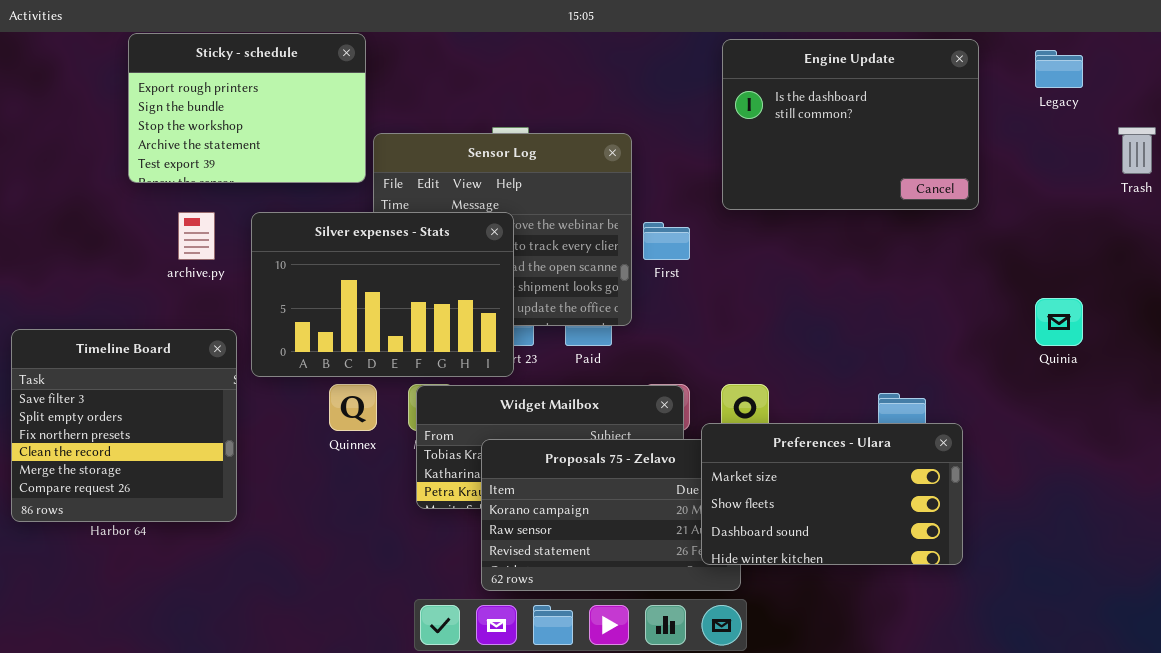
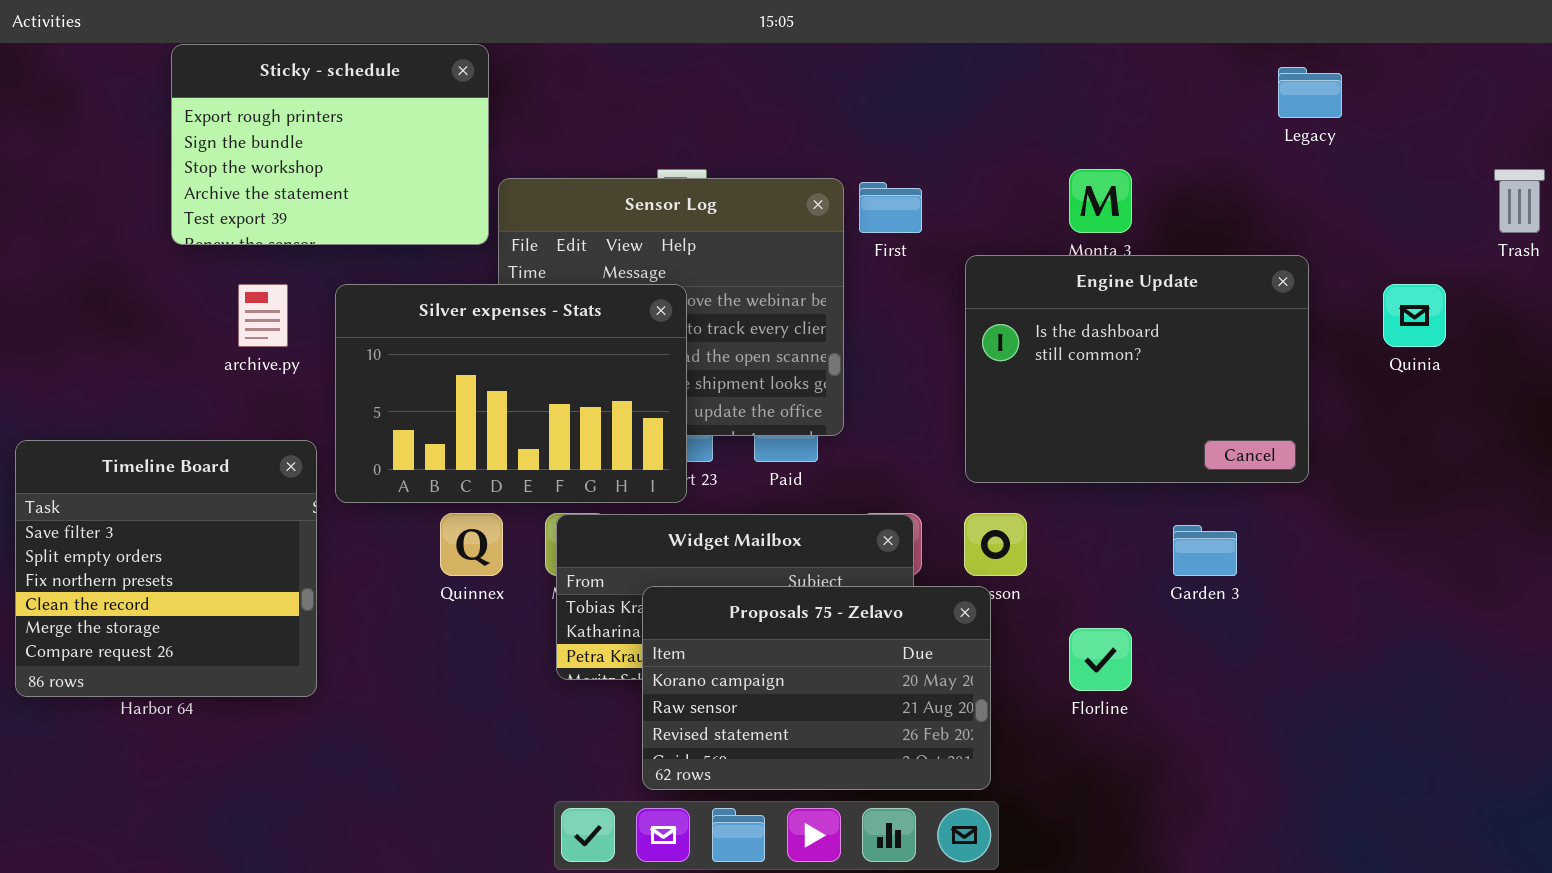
Engine Update: [722,39,979,210] -> [965,255,1309,483], moved
Legacy: [1035,50,1083,88] -> [1278,67,1342,118], moved
First: [643,222,690,260] -> [859,182,922,233], moved
Quinia: [1035,298,1083,346] -> [1383,284,1446,347], moved
Preferences - Ulara: [701,423,963,565] -> none, closed

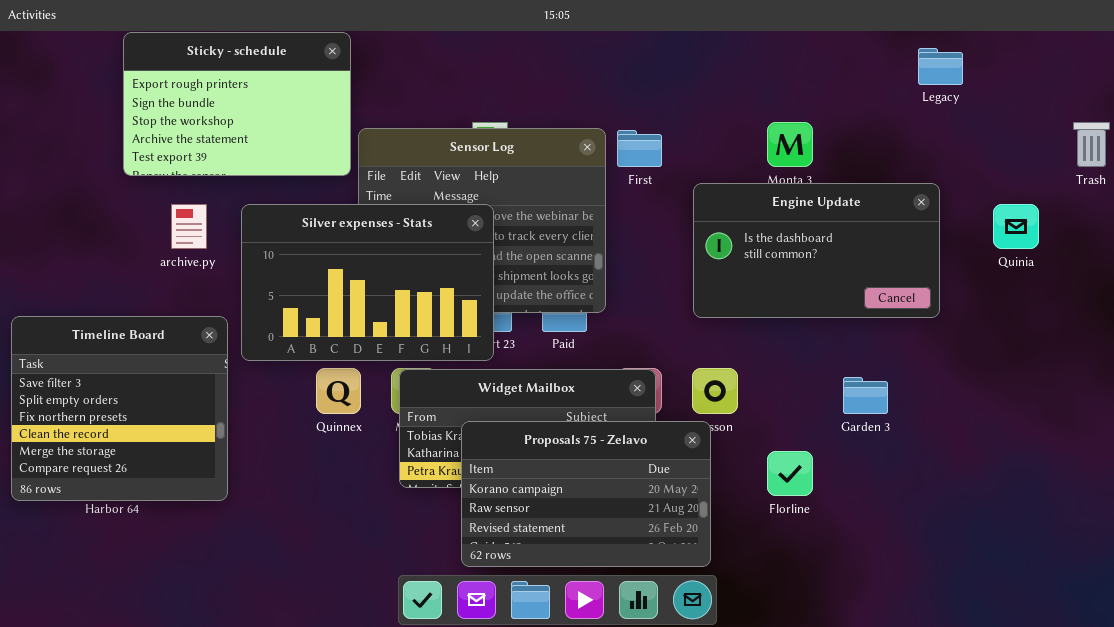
Engine Update: [965,255,1309,483] -> [693,183,940,318], resized

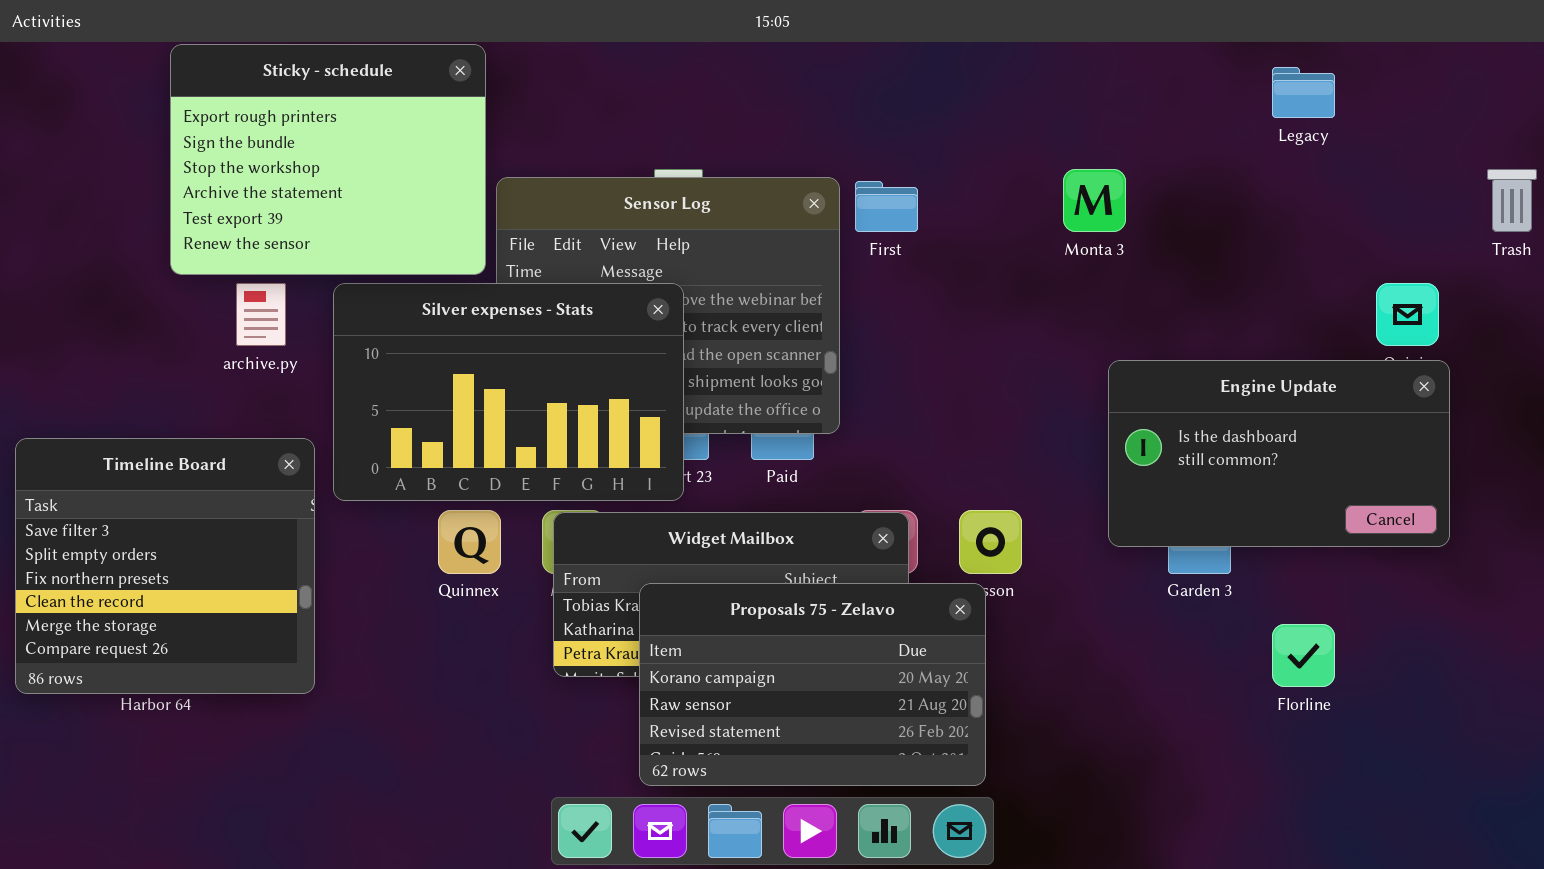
Sticky - schedule: [123,32,351,176] -> [170,44,486,275], resized
Engine Update: [693,183,940,318] -> [1108,360,1450,547], moved
Florline: [767,451,813,496] -> [1272,624,1335,687], moved

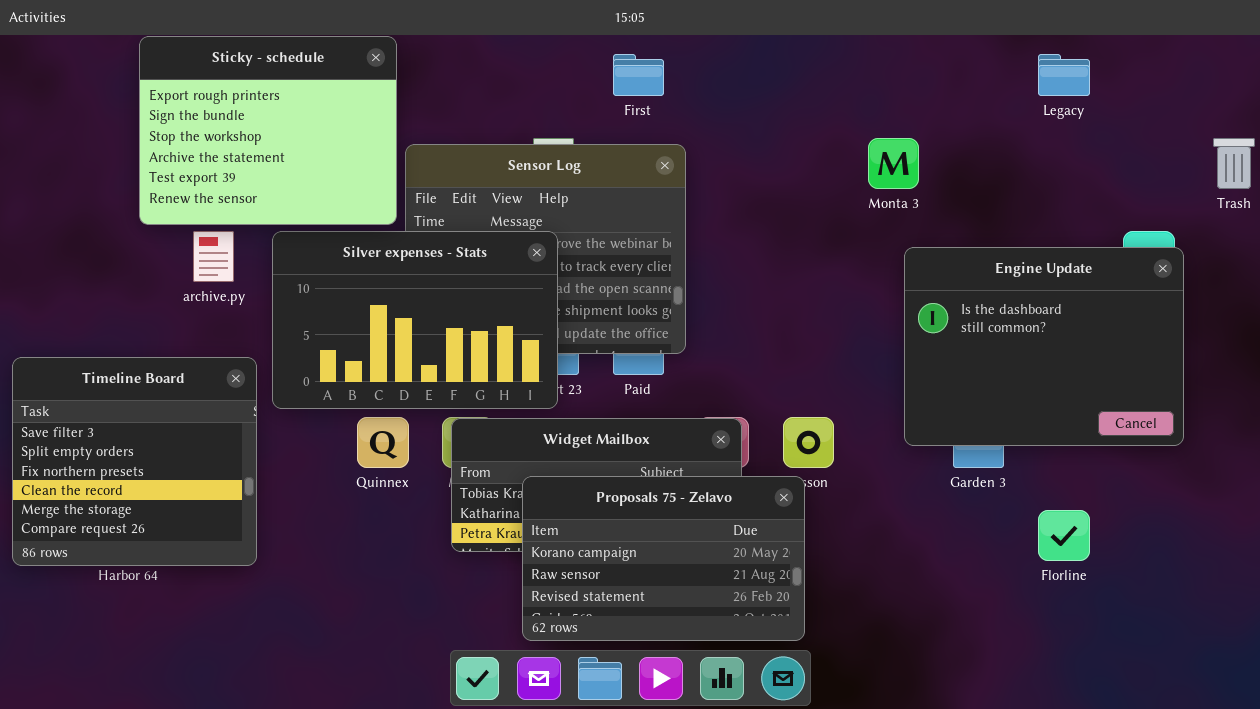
First: [855,181,918,232] -> [613,54,664,96], moved
Engine Update: [1108,360,1450,547] -> [904,247,1184,446], resized

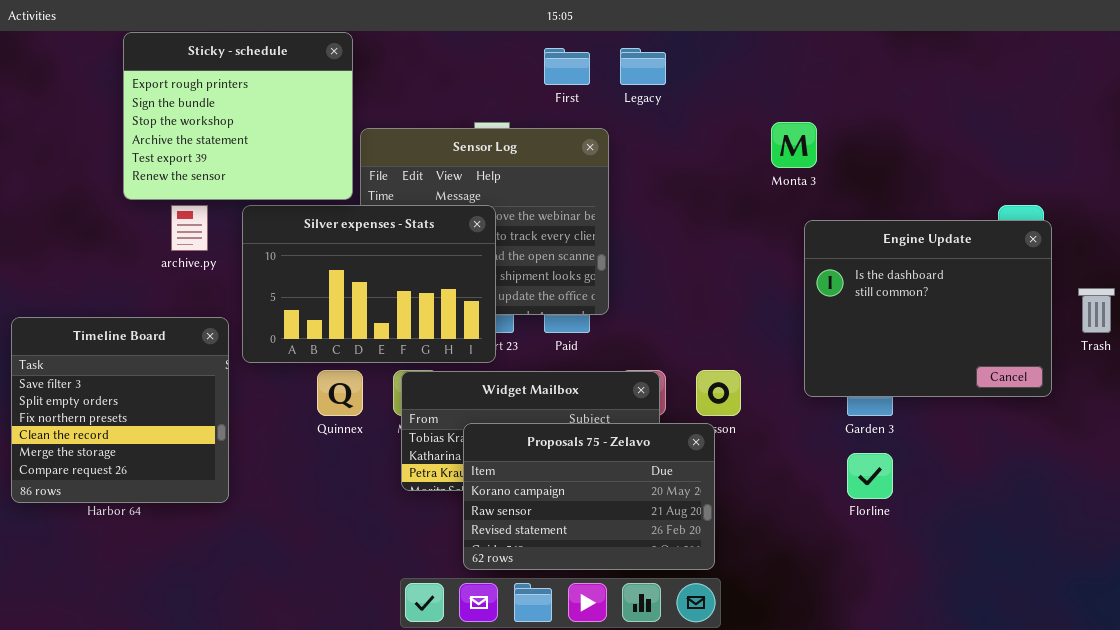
Legacy: [1038,54,1090,96] -> [620,48,666,85], moved
Trash: [1213,138,1255,189] -> [1078,288,1115,333], moved
Florline: [1038,510,1090,561] -> [847,453,893,499], moved

